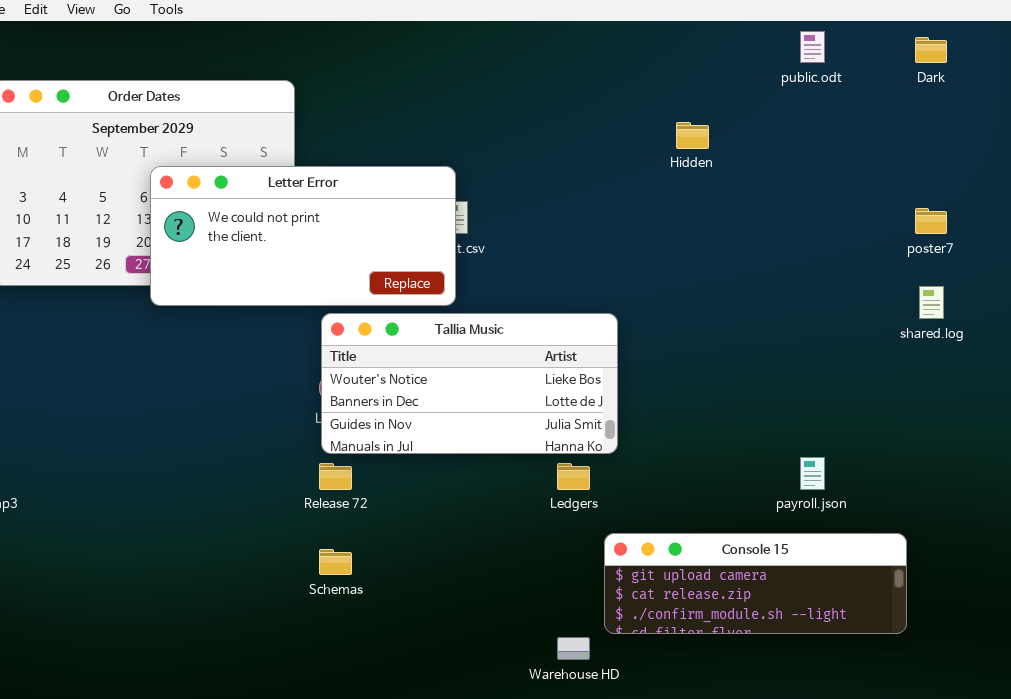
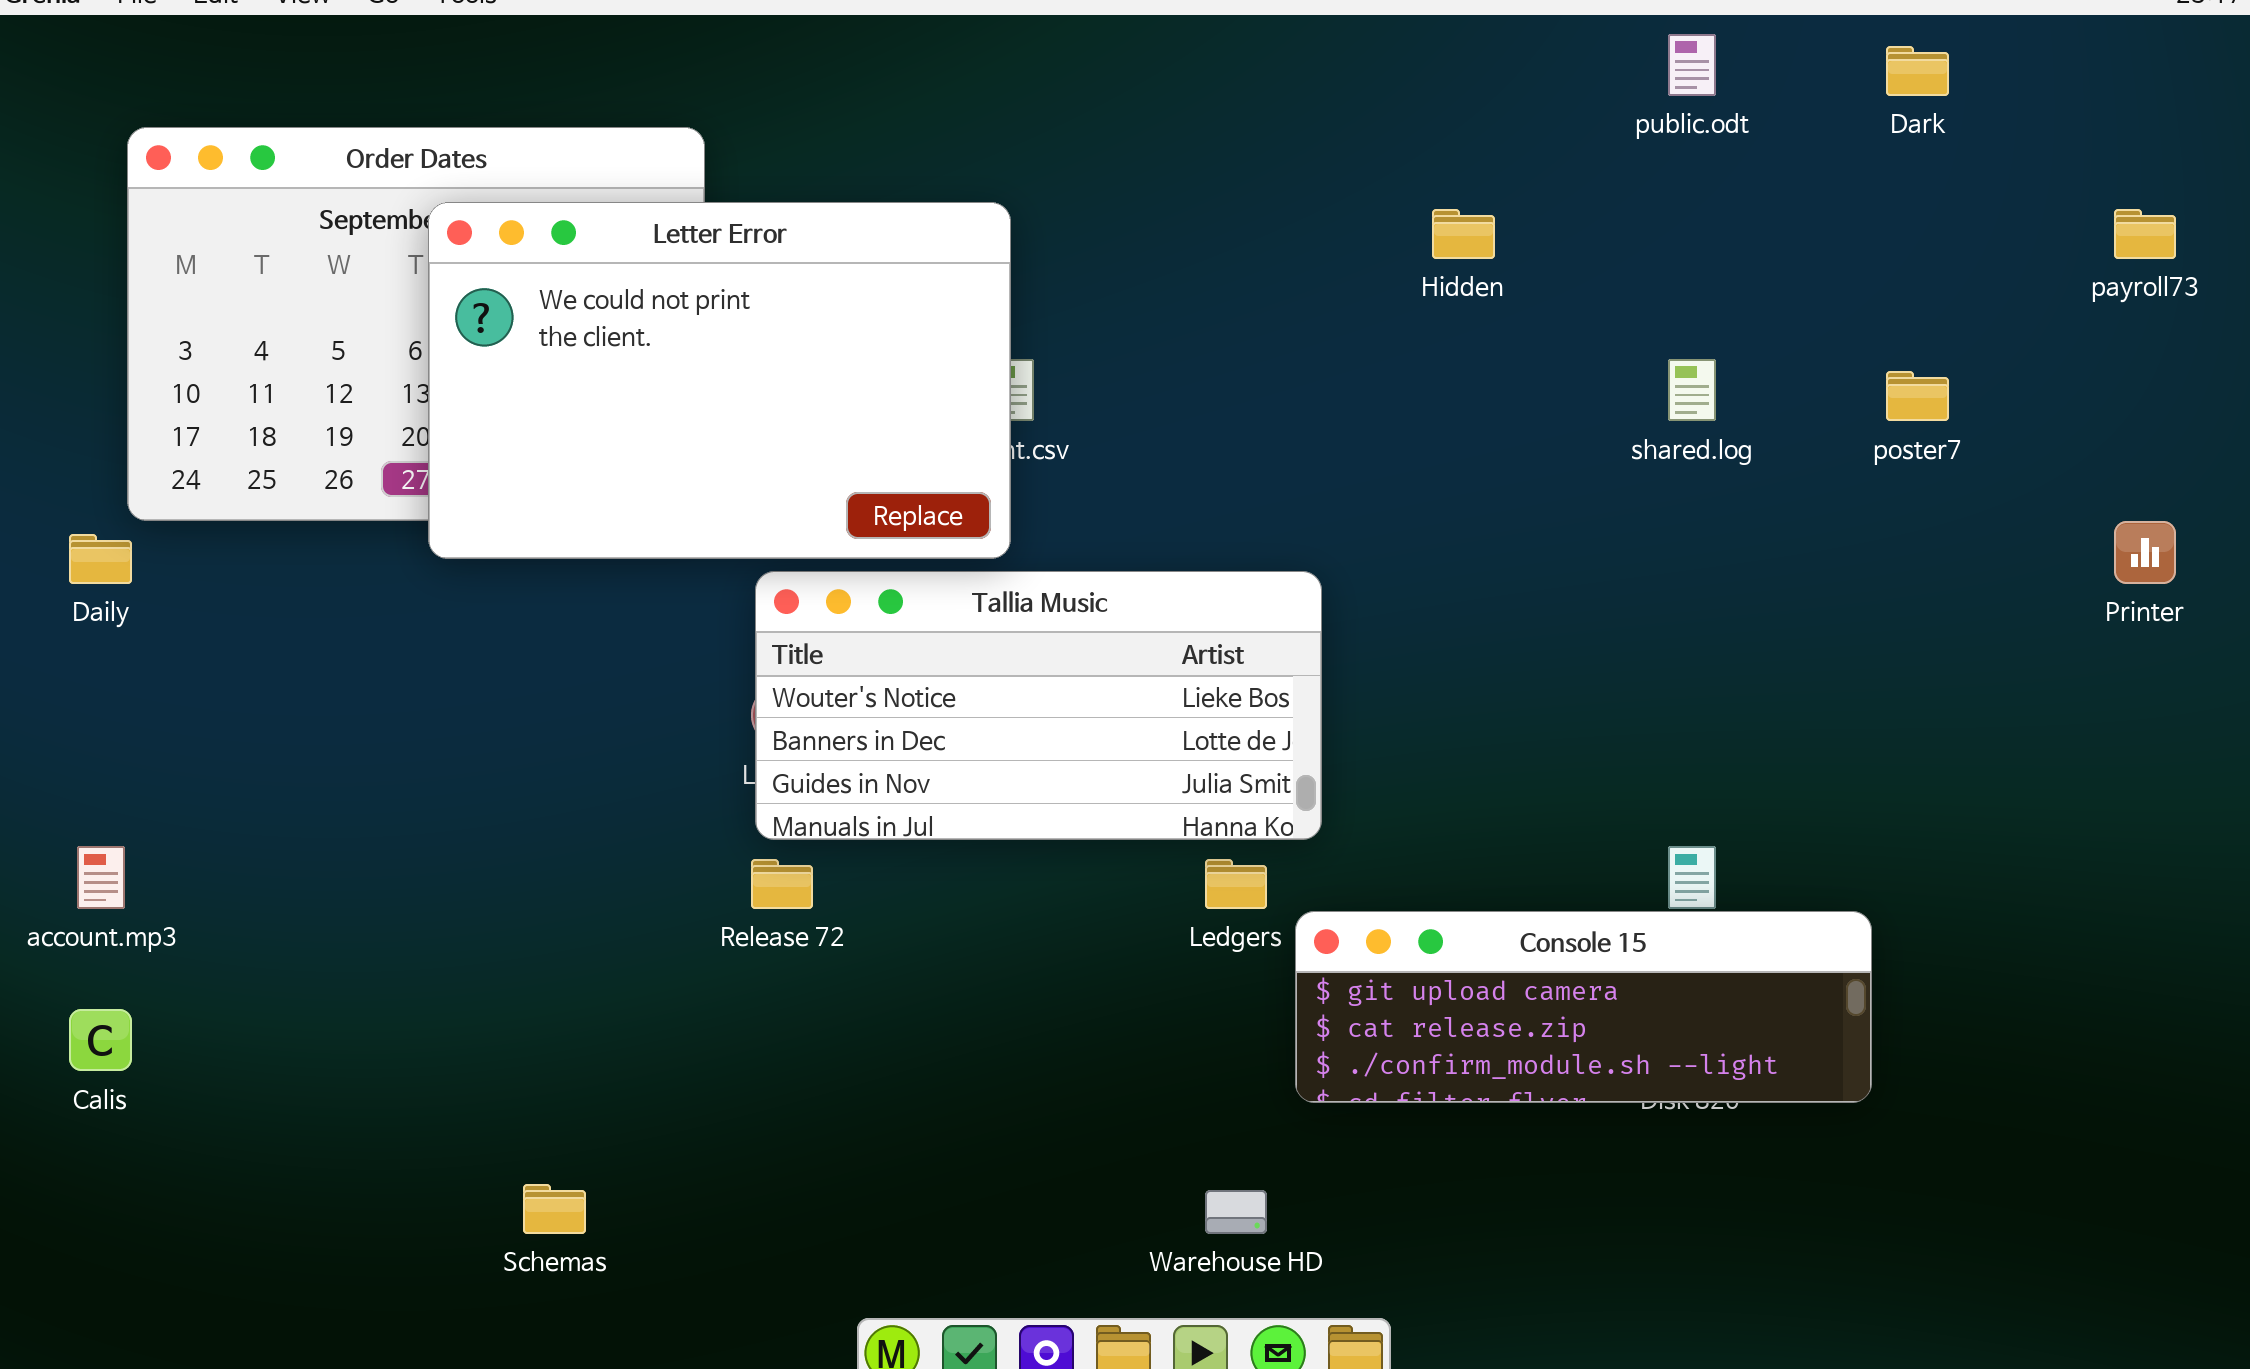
Letter Error: [150,166,456,306] -> [428,202,1011,559], resized
shared.log: [919,286,944,319] -> [1668,359,1716,421], moved
Console 15: [604,533,907,634] -> [1295,911,1872,1103], moved
Schemas: [319,549,352,575] -> [523,1184,586,1234], moved

